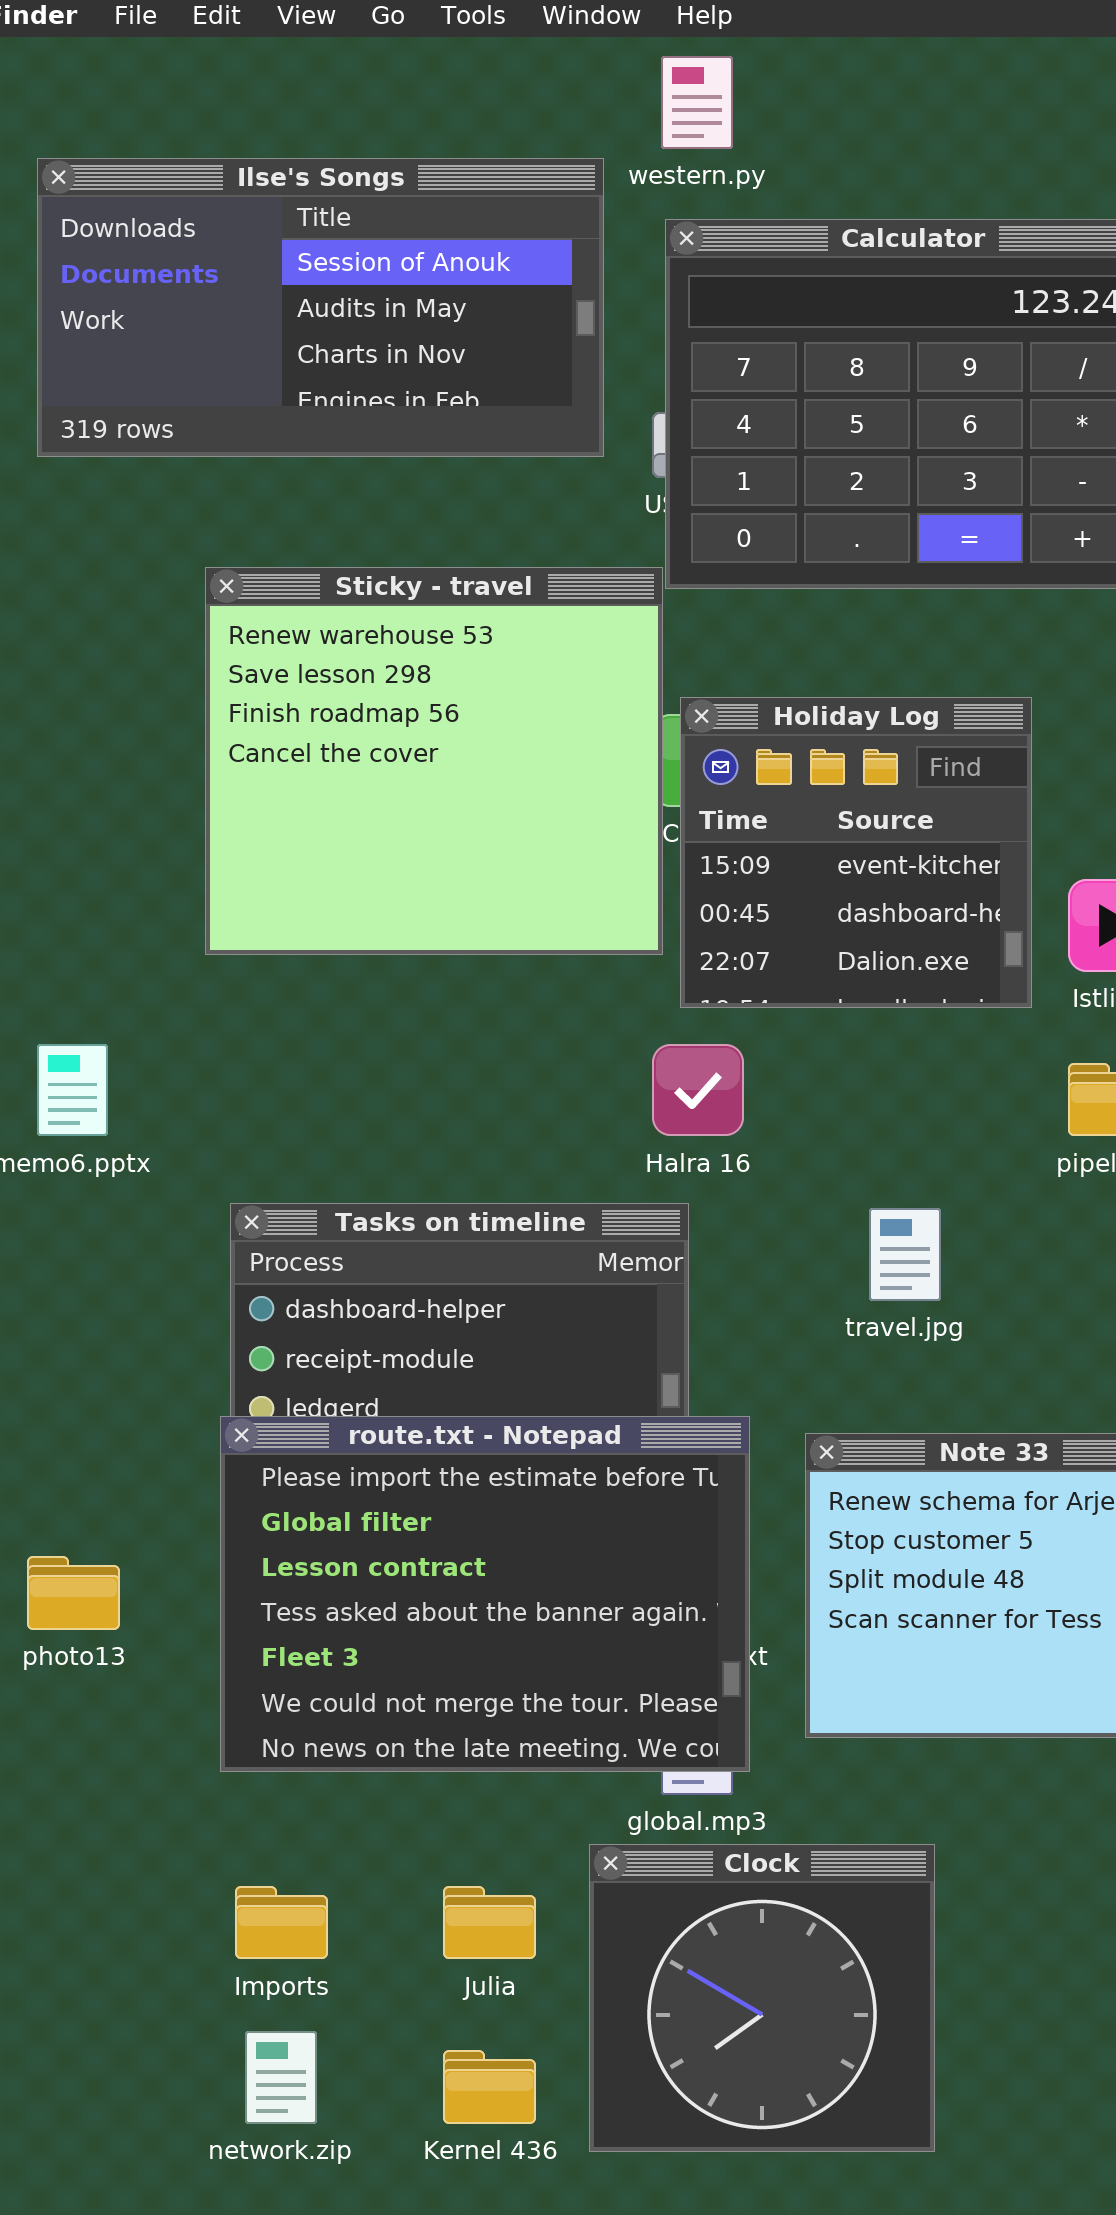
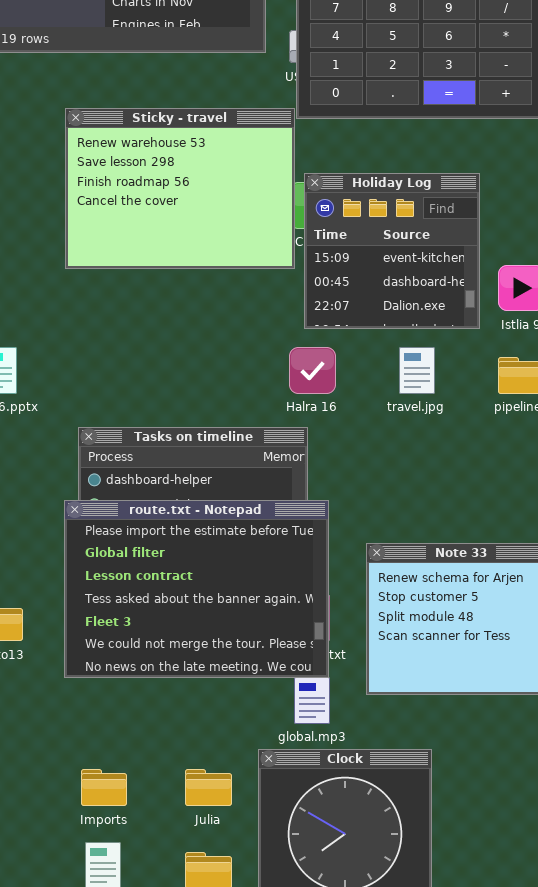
Sticky - travel: [205,567,663,955] -> [65,108,295,269], resized
travel.jpg: [869,1208,941,1301] -> [399,347,435,394], moved
route.txt - Notepad: [220,1416,750,1772] -> [64,500,329,678], moved

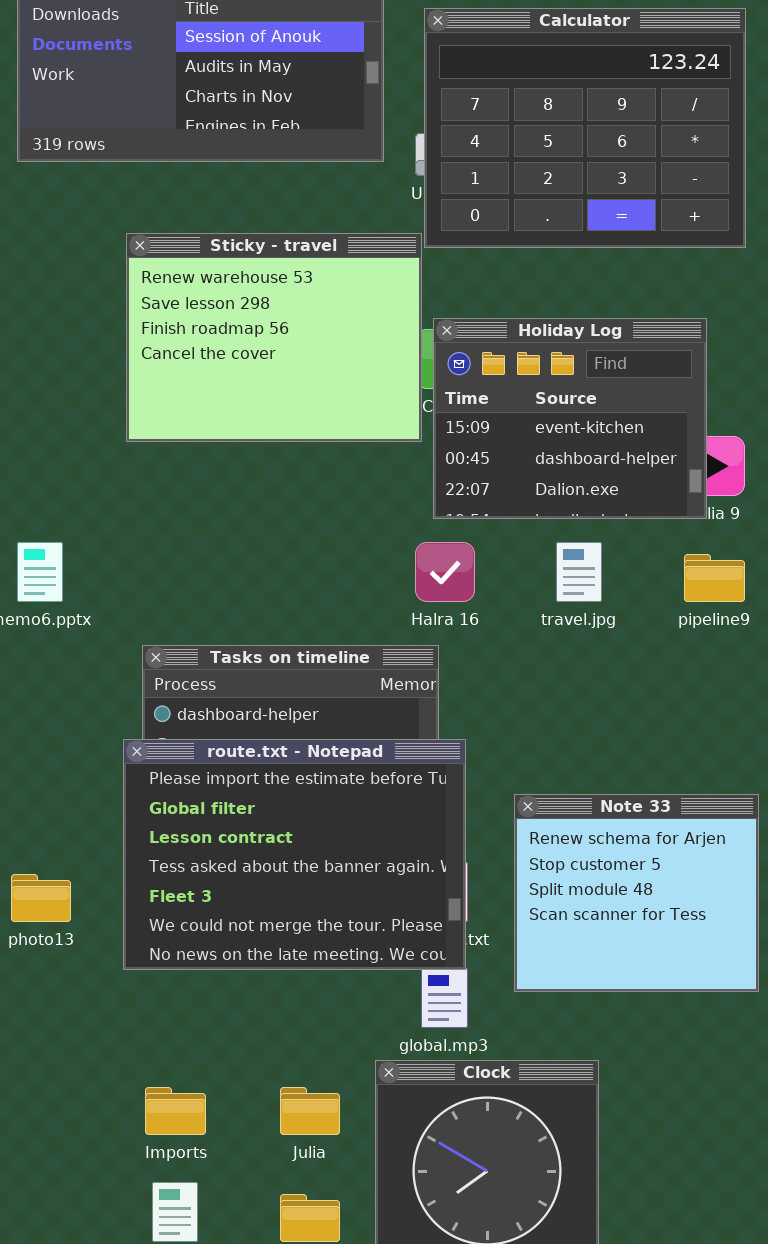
Holiday Log: [304,173,480,329] -> [433,318,707,519], resized

